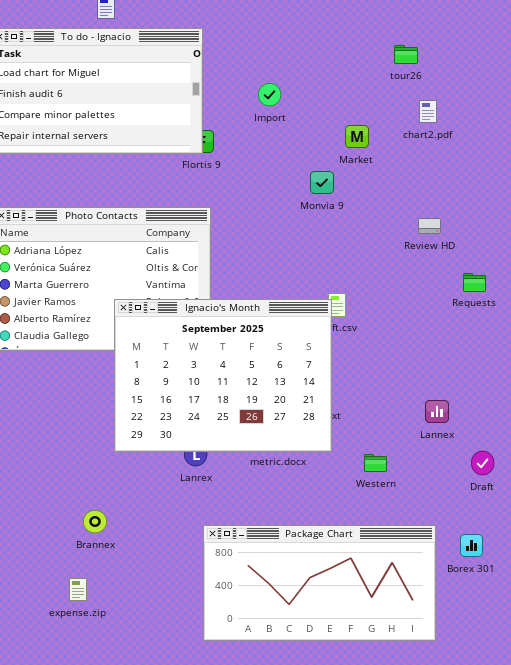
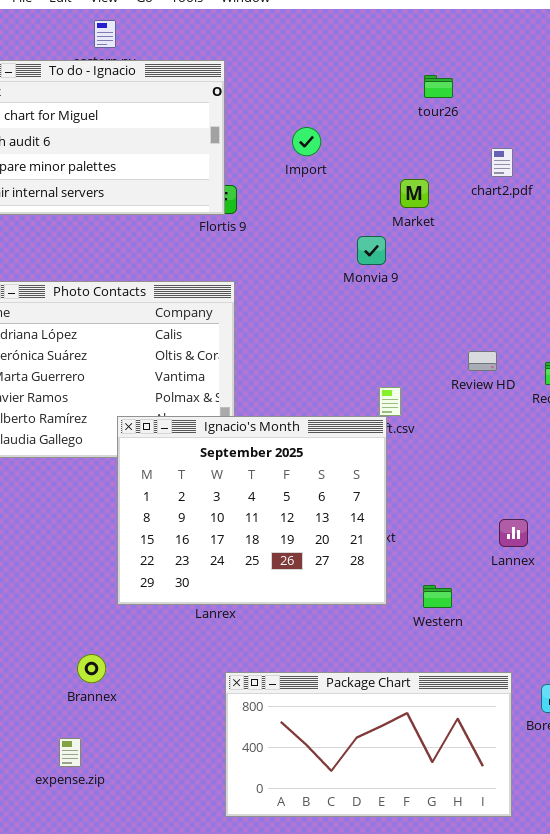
tour26: [394,45,418,64] -> [424,75,453,98], moved
Review HD: [418,218,441,234] -> [468,351,497,371], moved
Ignacio's Month: [114,299,332,452] -> [117,416,387,605], moved

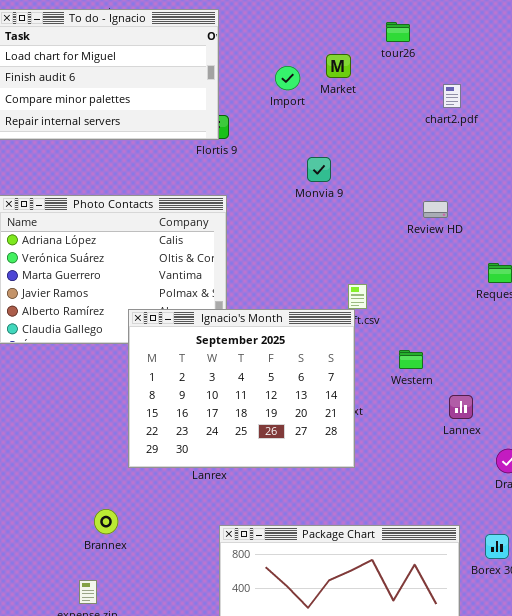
Market: [400,179,429,208] -> [326,54,351,78], moved
Monvia 9: [357,236,386,265] -> [307,157,331,182], moved
Review HD: [468,351,497,371] -> [423,201,448,218], moved
Western: [423,585,452,608] -> [399,350,423,369], moved

